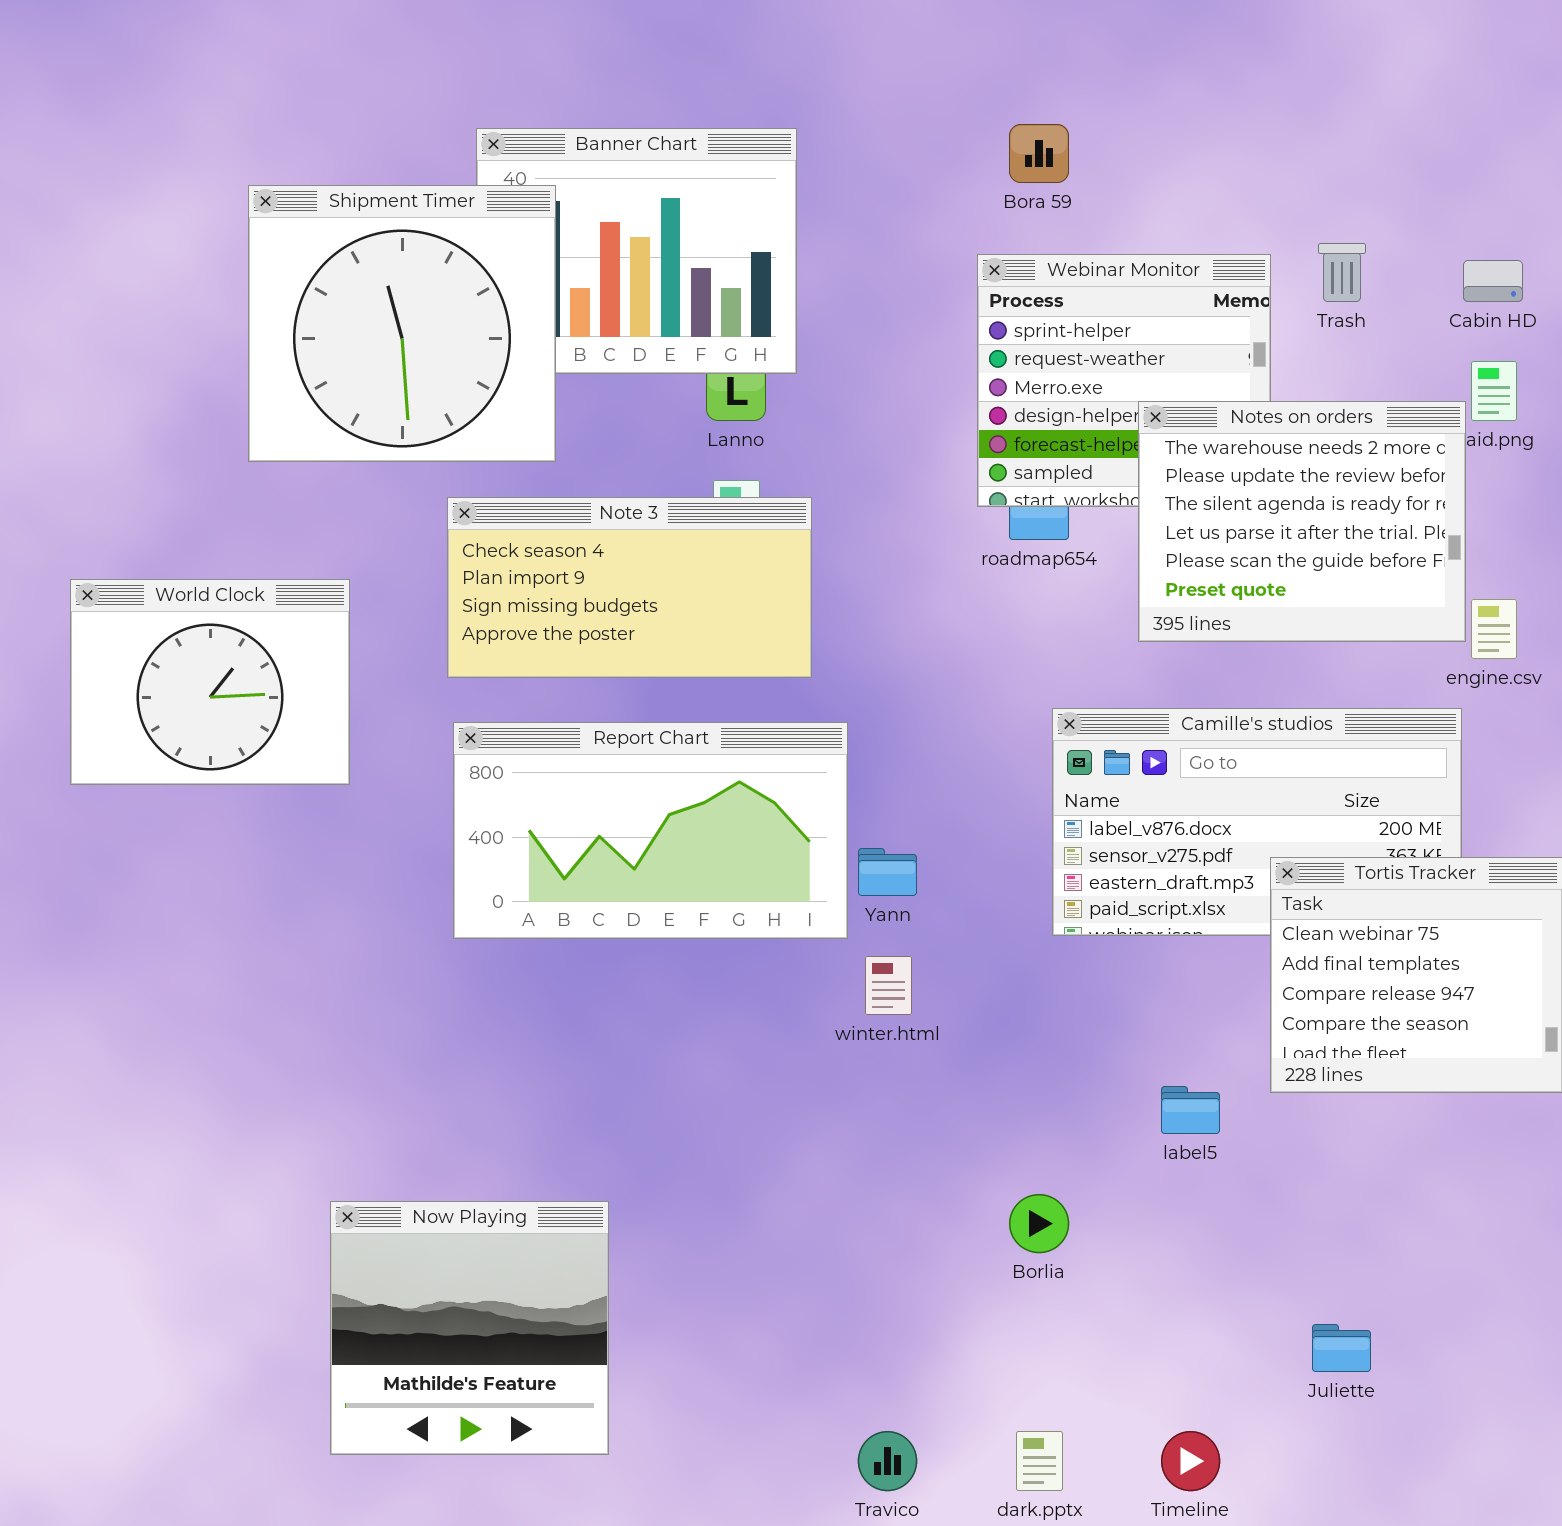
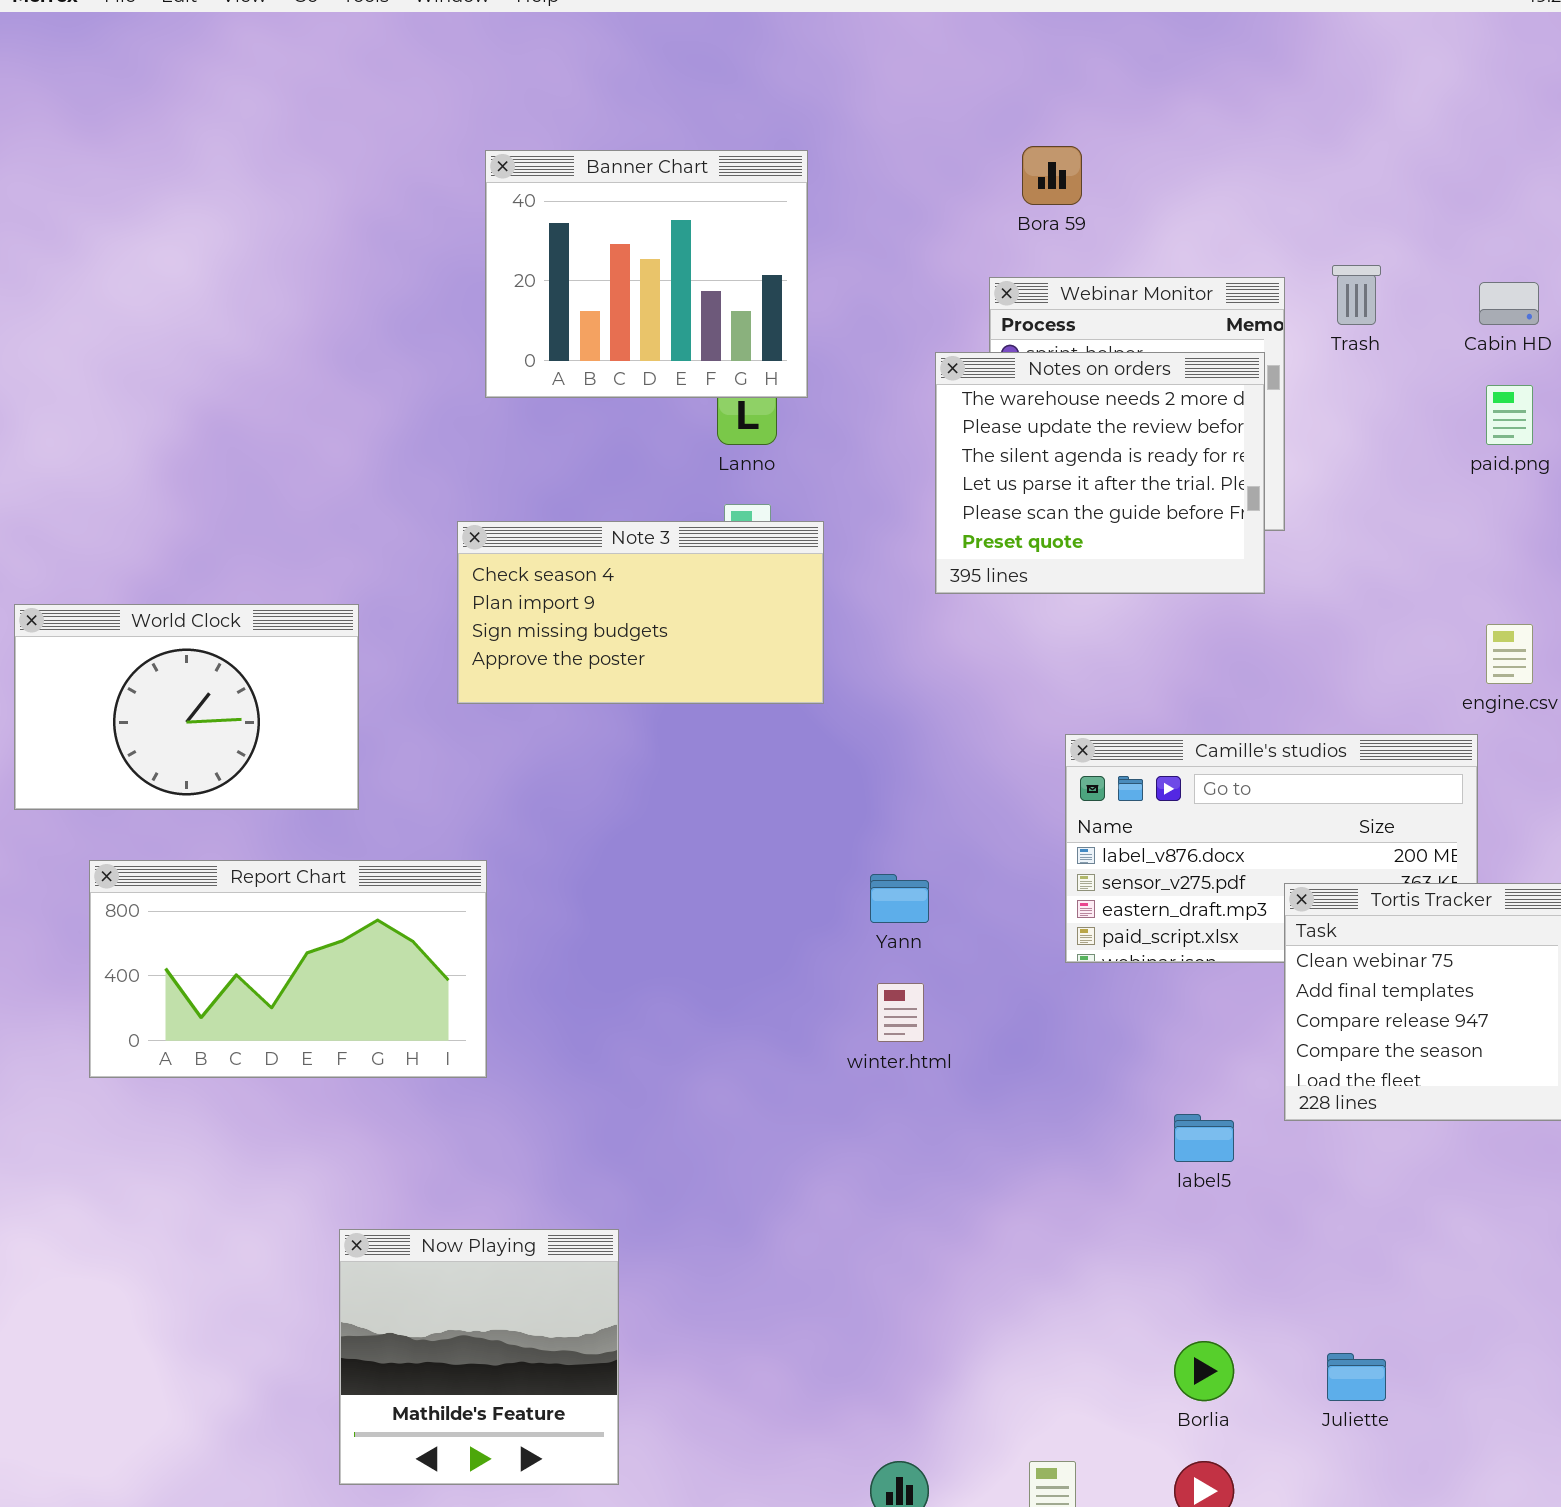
Shipment Timer: [248,185,556,462] -> none, closed
Notes on orders: [1138,401,1466,642] -> [935,352,1265,594], moved
World Clock: [70,579,350,785] -> [14,604,359,810], resized
Report Chart: [453,722,848,939] -> [89,860,487,1078], moved
Borlia: [1009,1194,1069,1253] -> [1174,1341,1234,1401], moved

